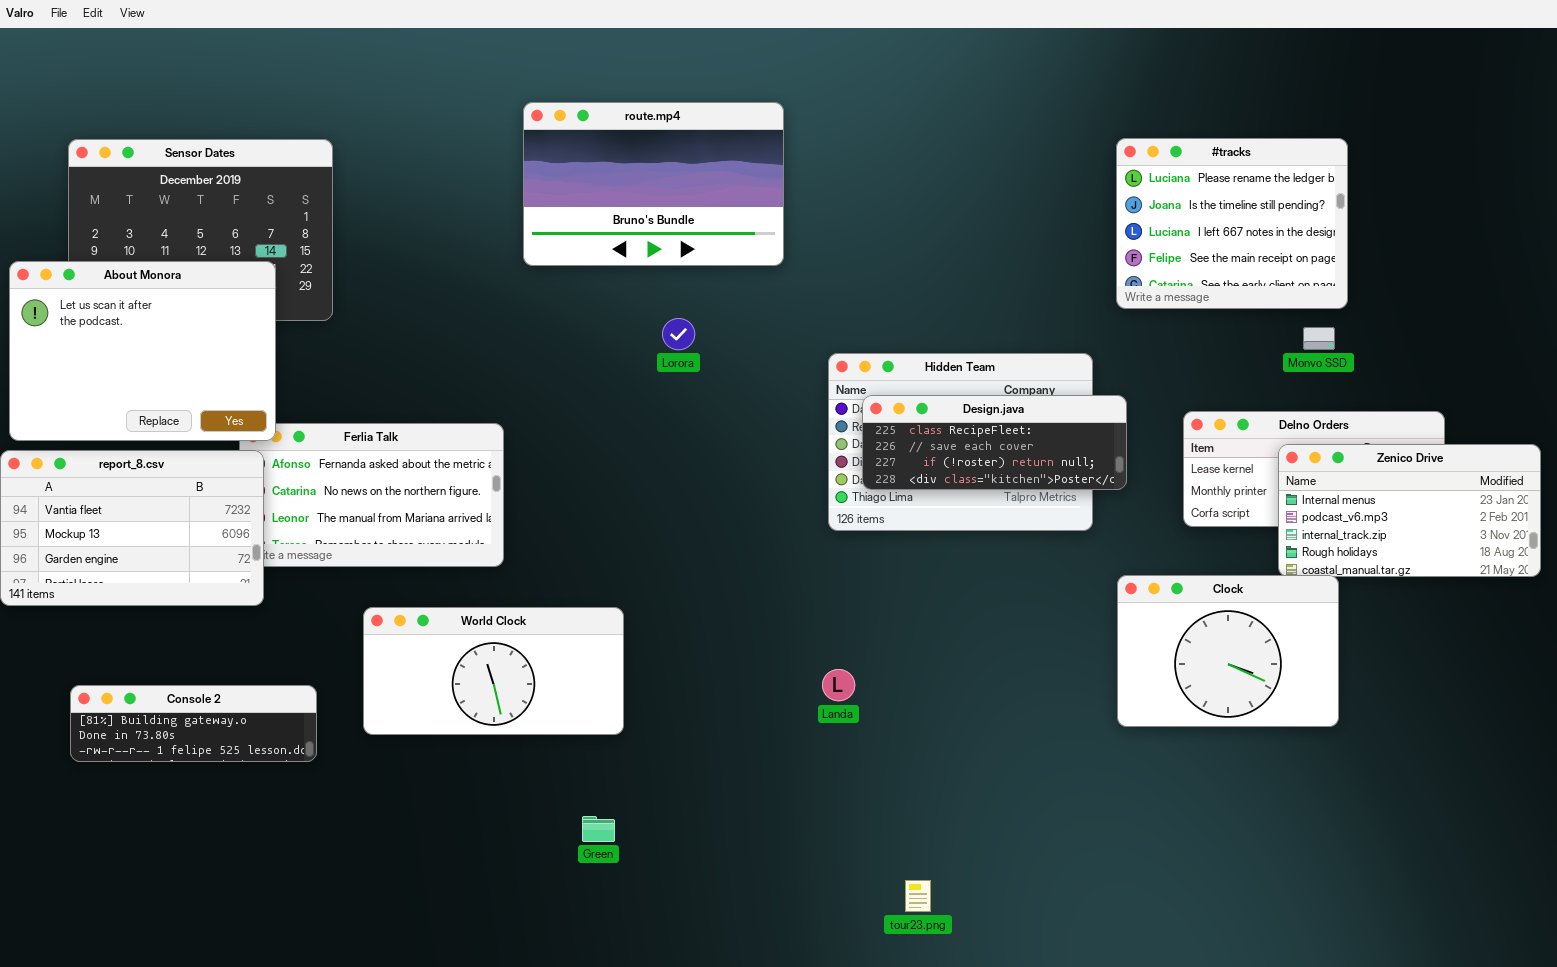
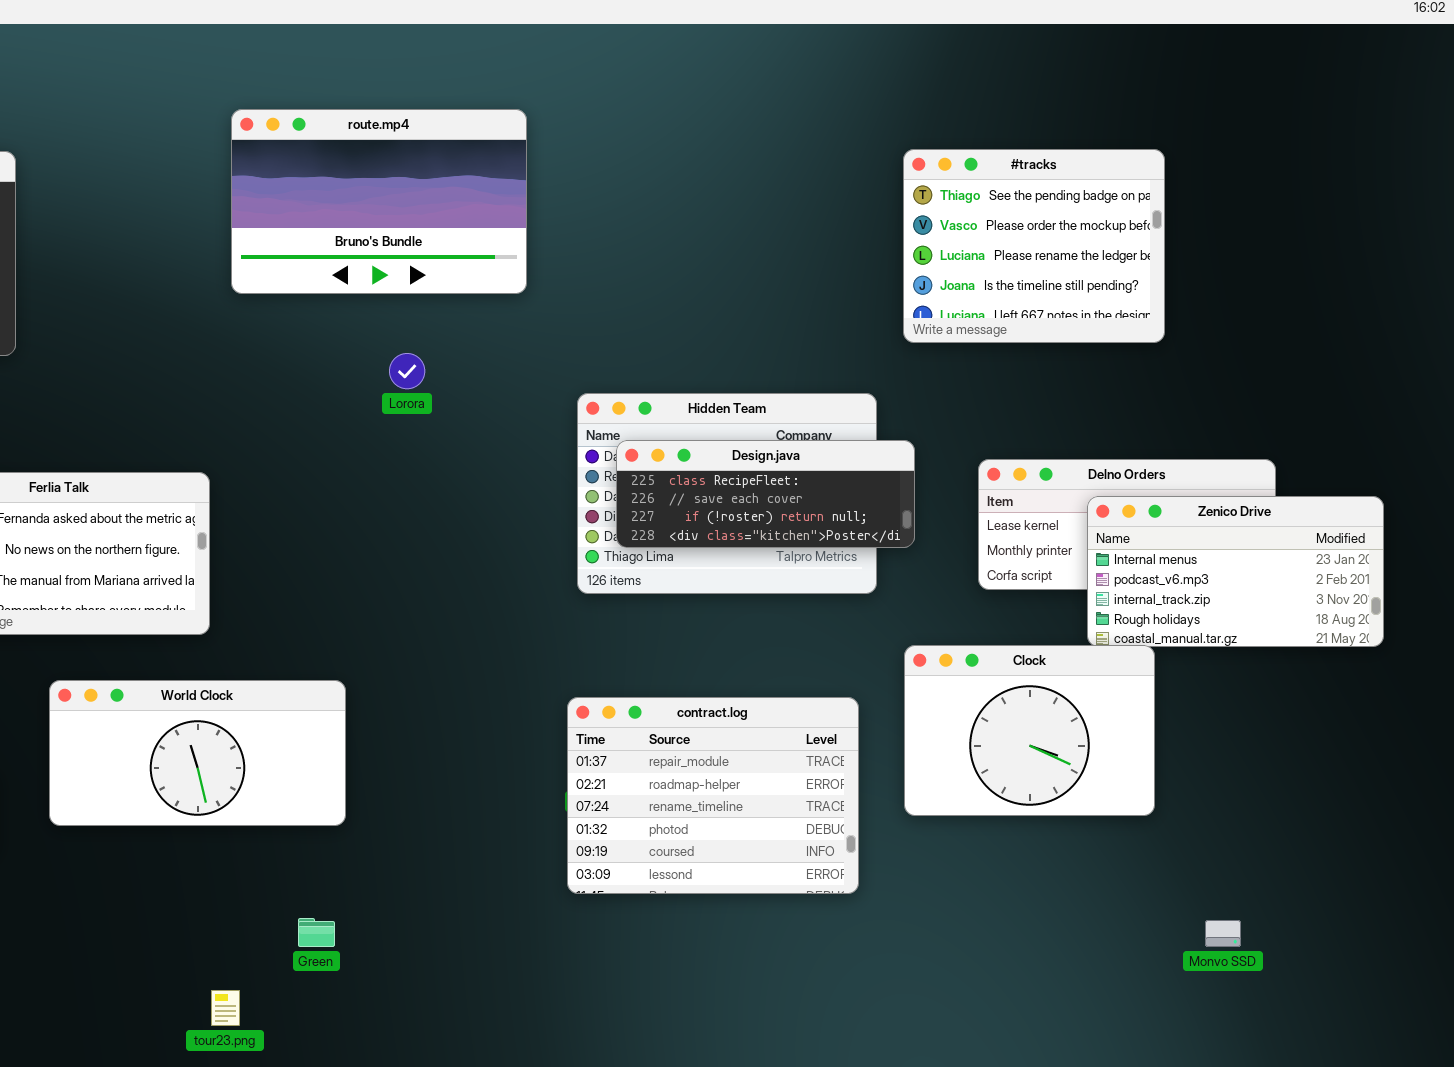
#tracks: [1116,138,1348,309] -> [903,149,1165,343], scrolled up 2 rows
Monvo SSD: [1303,327,1335,350] -> [1205,920,1241,947], moved
contract.log: none -> [567,697,859,894], opened
tour23.png: [905,880,931,912] -> [211,990,240,1026], moved

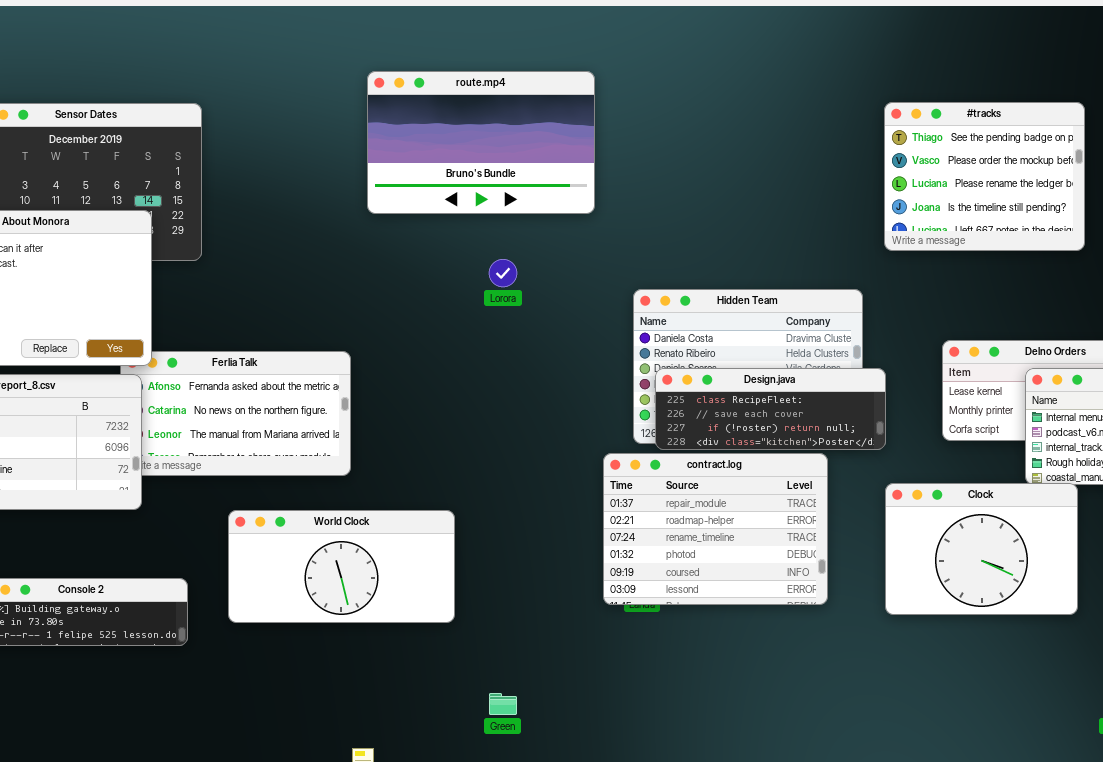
Design.java: [616,440,915,548] -> [655,368,886,450], moved
contract.log: [567,697,859,894] -> [603,453,828,605], moved
Green: [298,918,335,947] -> [489,693,517,715], moved

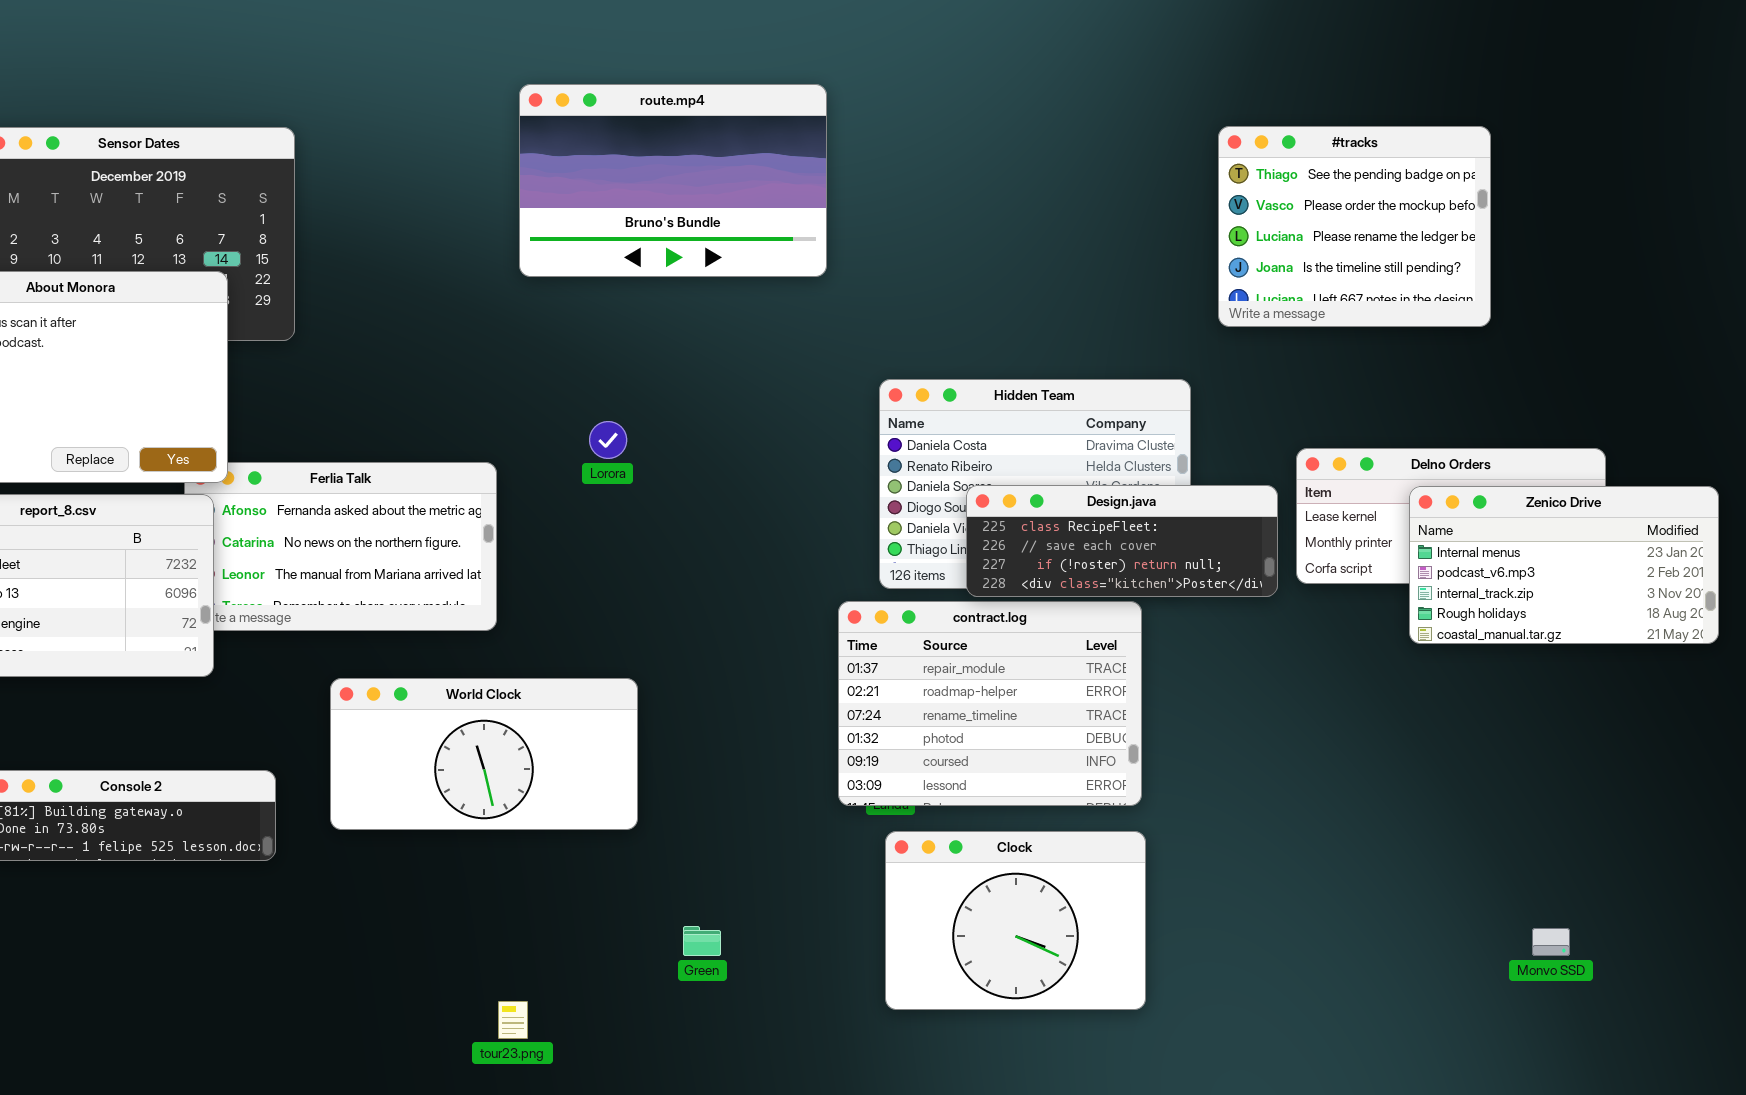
Lorora: [489,259,517,287] -> [589,421,627,459], moved
Design.java: [655,368,886,450] -> [966,485,1278,597], moved
Clock: [885,483,1078,615] -> [885,831,1146,1010], moved

